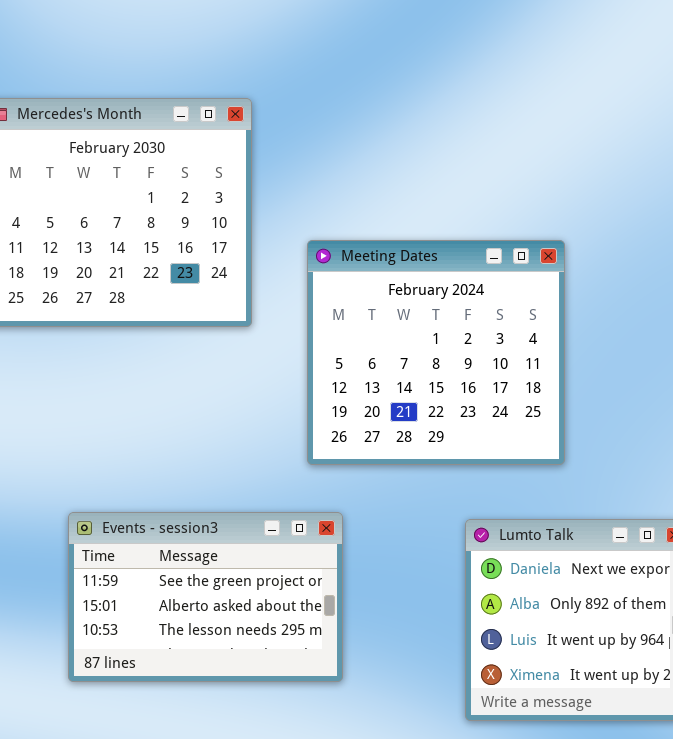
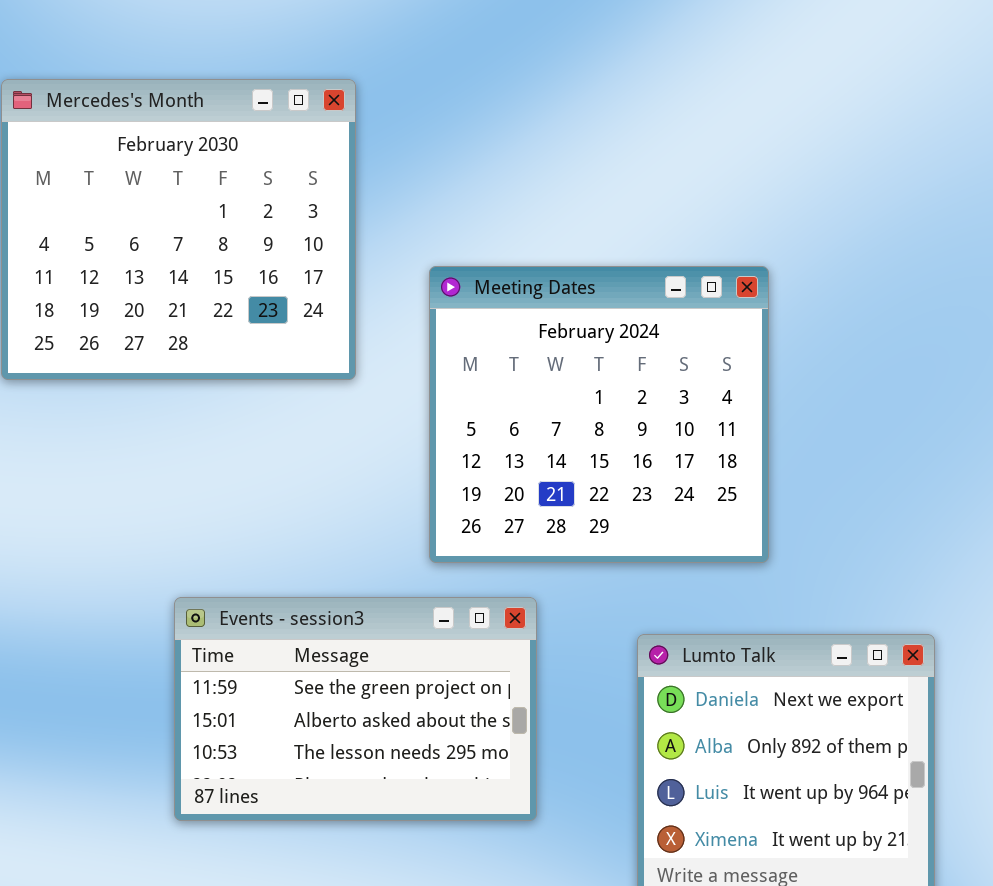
Events - session3: [68,512,343,682] -> [174,597,537,821], moved

